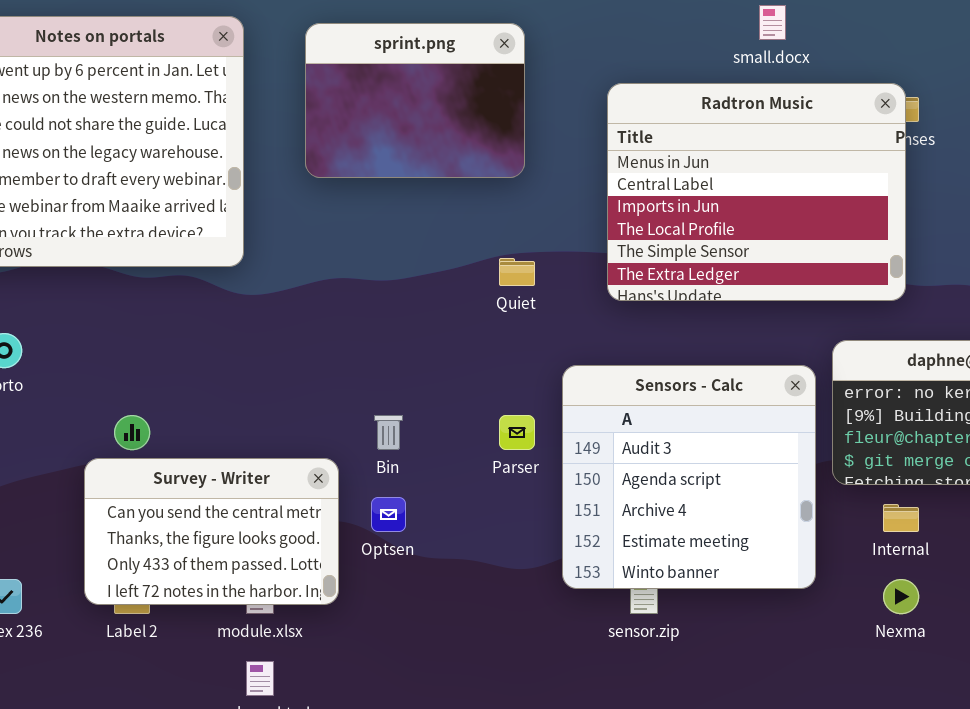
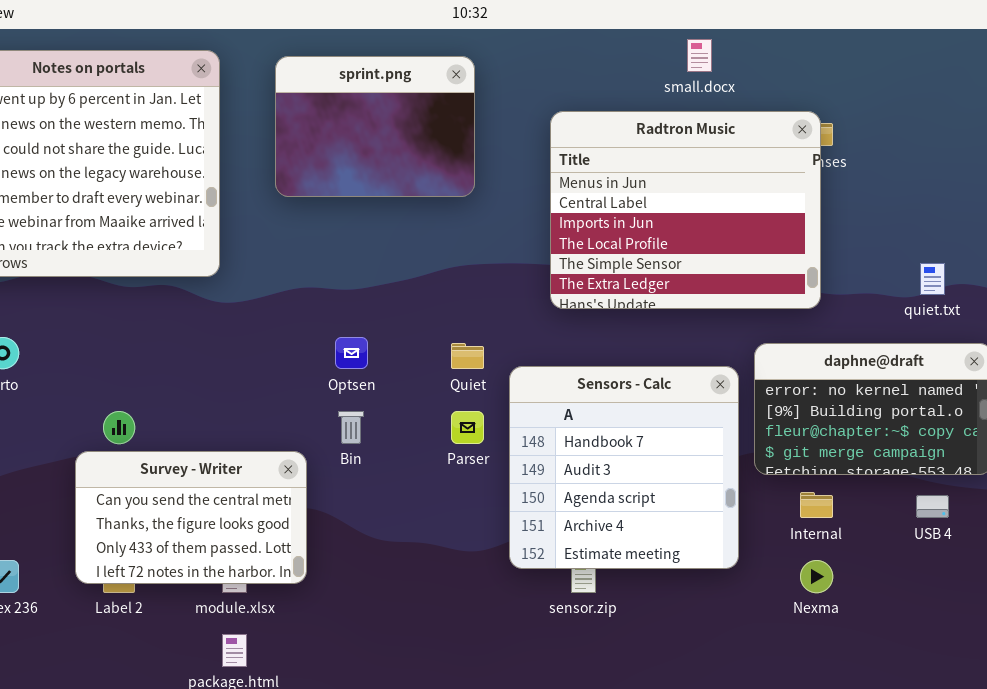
Quiet: [499,258,535,286] -> [451,343,484,369], moved
Sensors - Calc: [562,365,816,589] -> [509,366,739,569], scrolled up 1 row
Optsen: [371,497,406,532] -> [335,337,368,369], moved

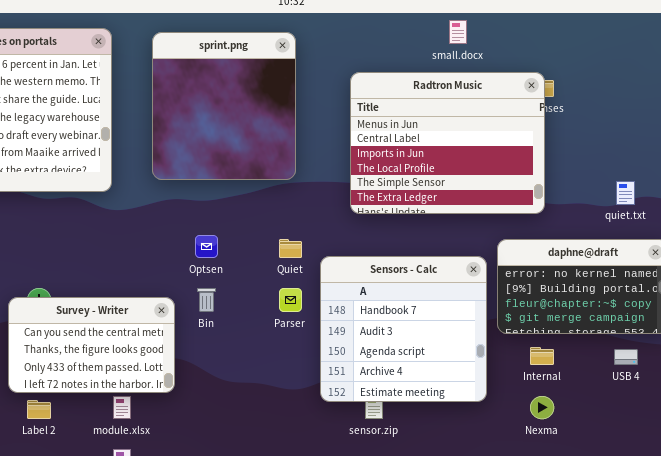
sprint.png: [275,56,475,197] -> [152,32,296,180], resized
Survey - Writer: [75,451,307,584] -> [8,297,175,393], moved

